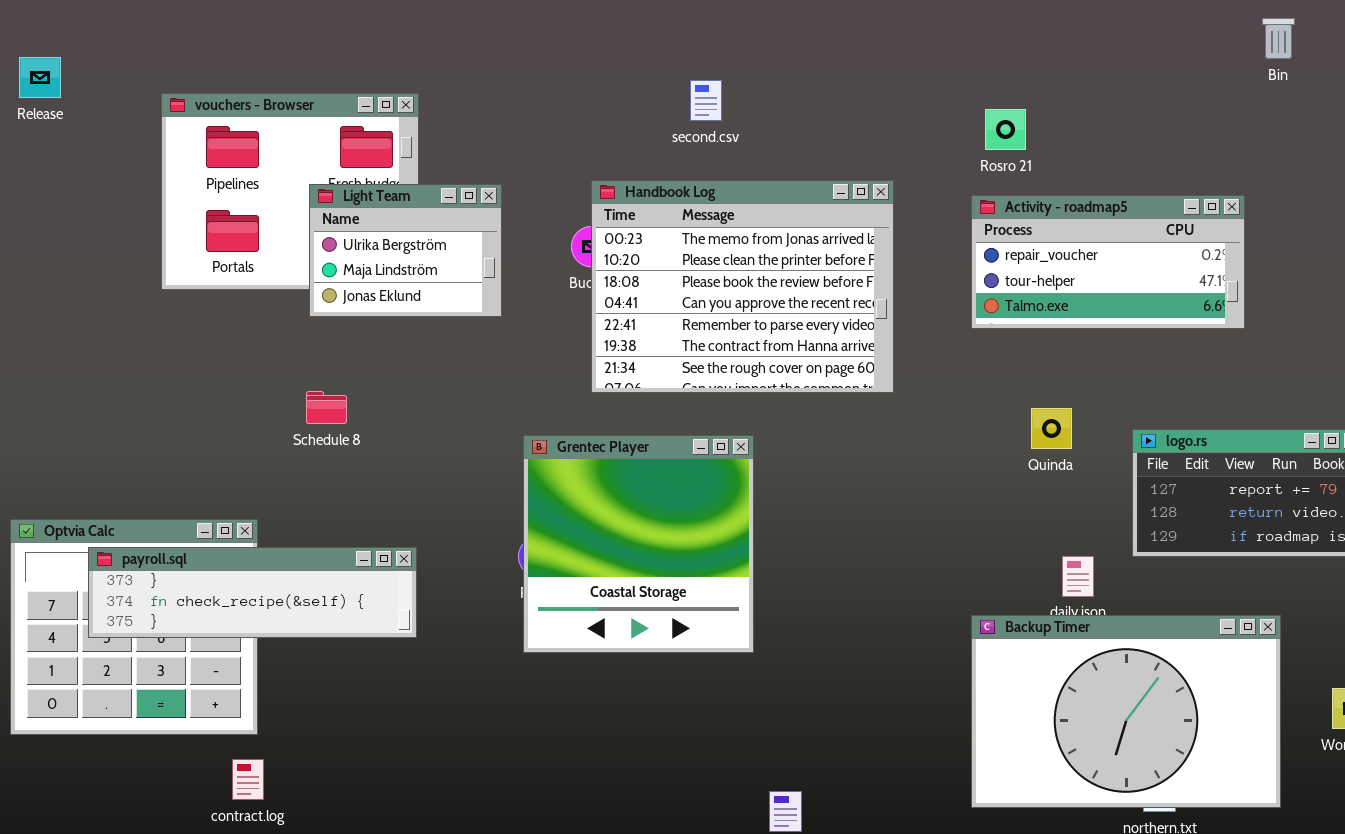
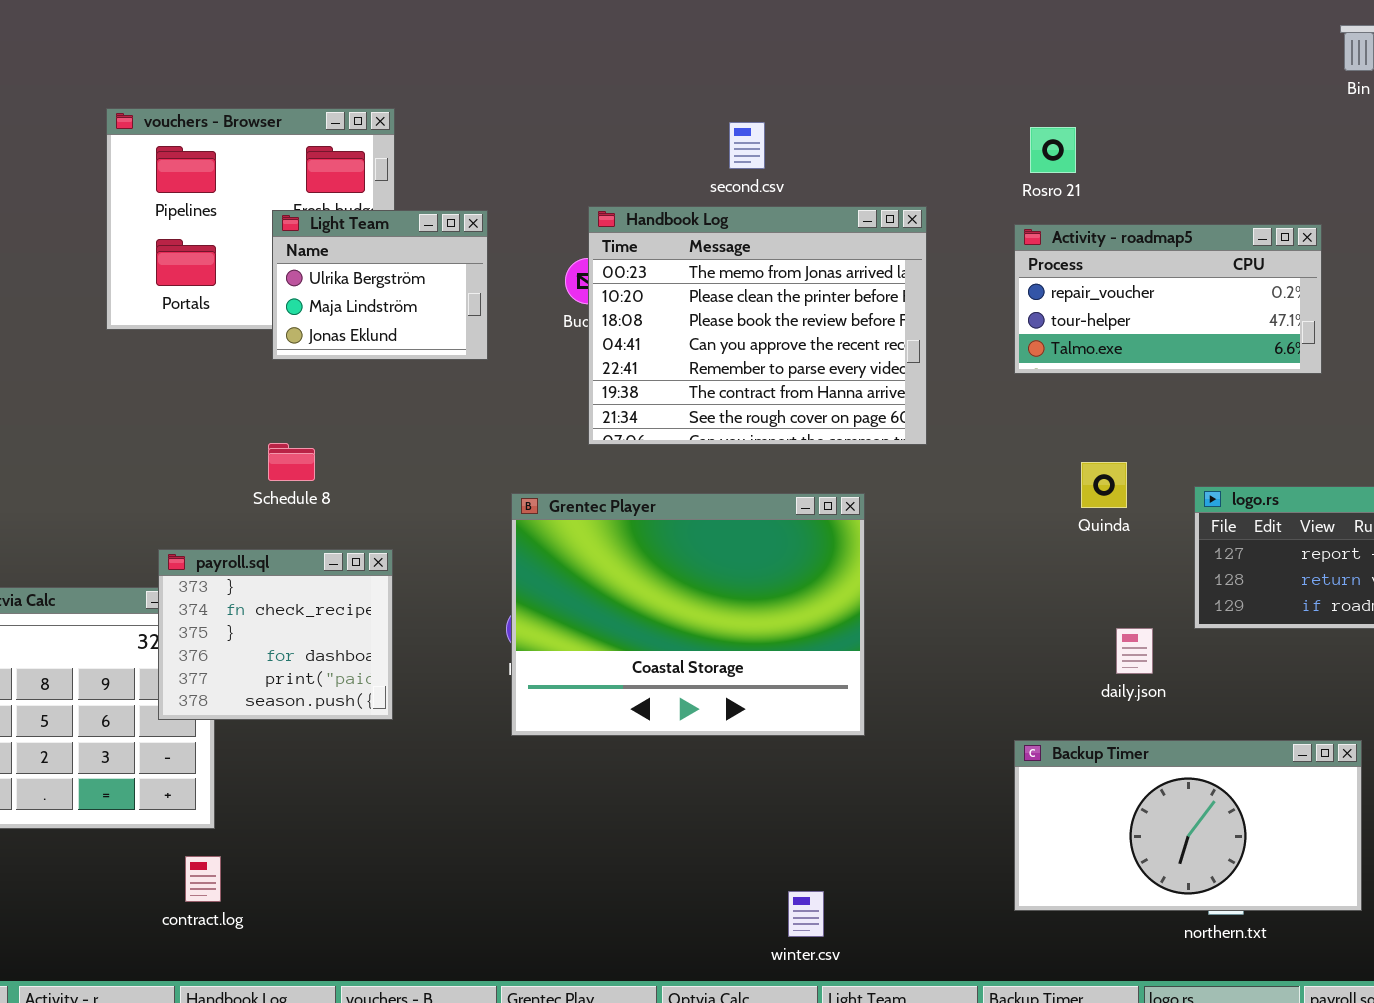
second.csv: [690,80,722,121] -> [729,122,765,169], moved
Grentec Player: [523,435,754,653] -> [511,493,865,736], resized
payroll.sql: [88,547,417,638] -> [158,549,393,720], resized
Backup Timer: [971,615,1281,808] -> [1014,740,1362,911], resized

